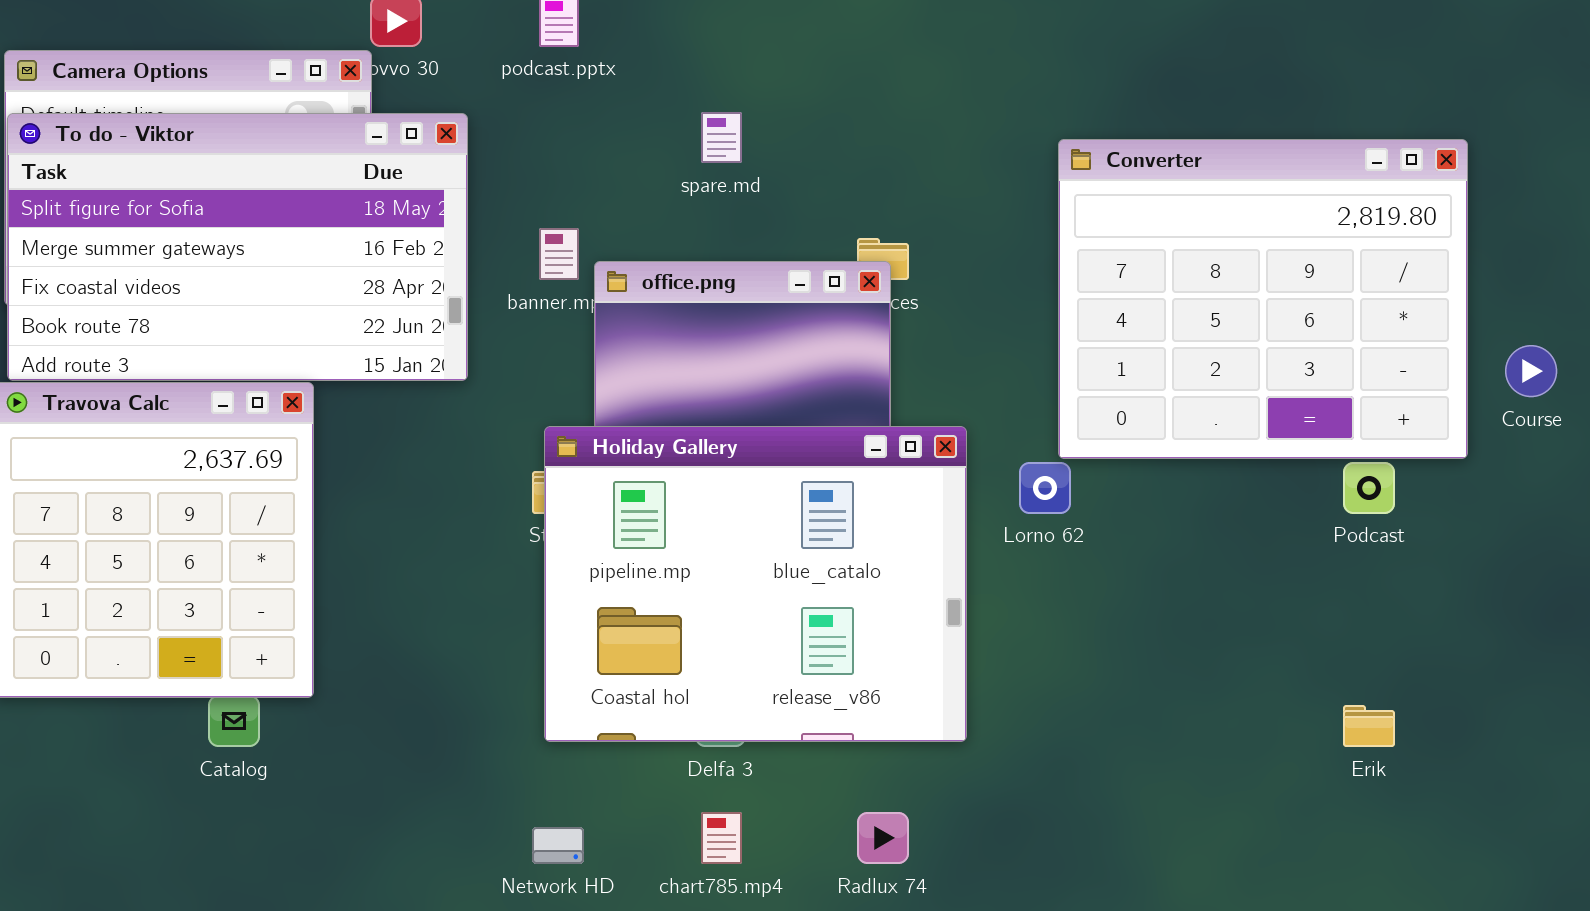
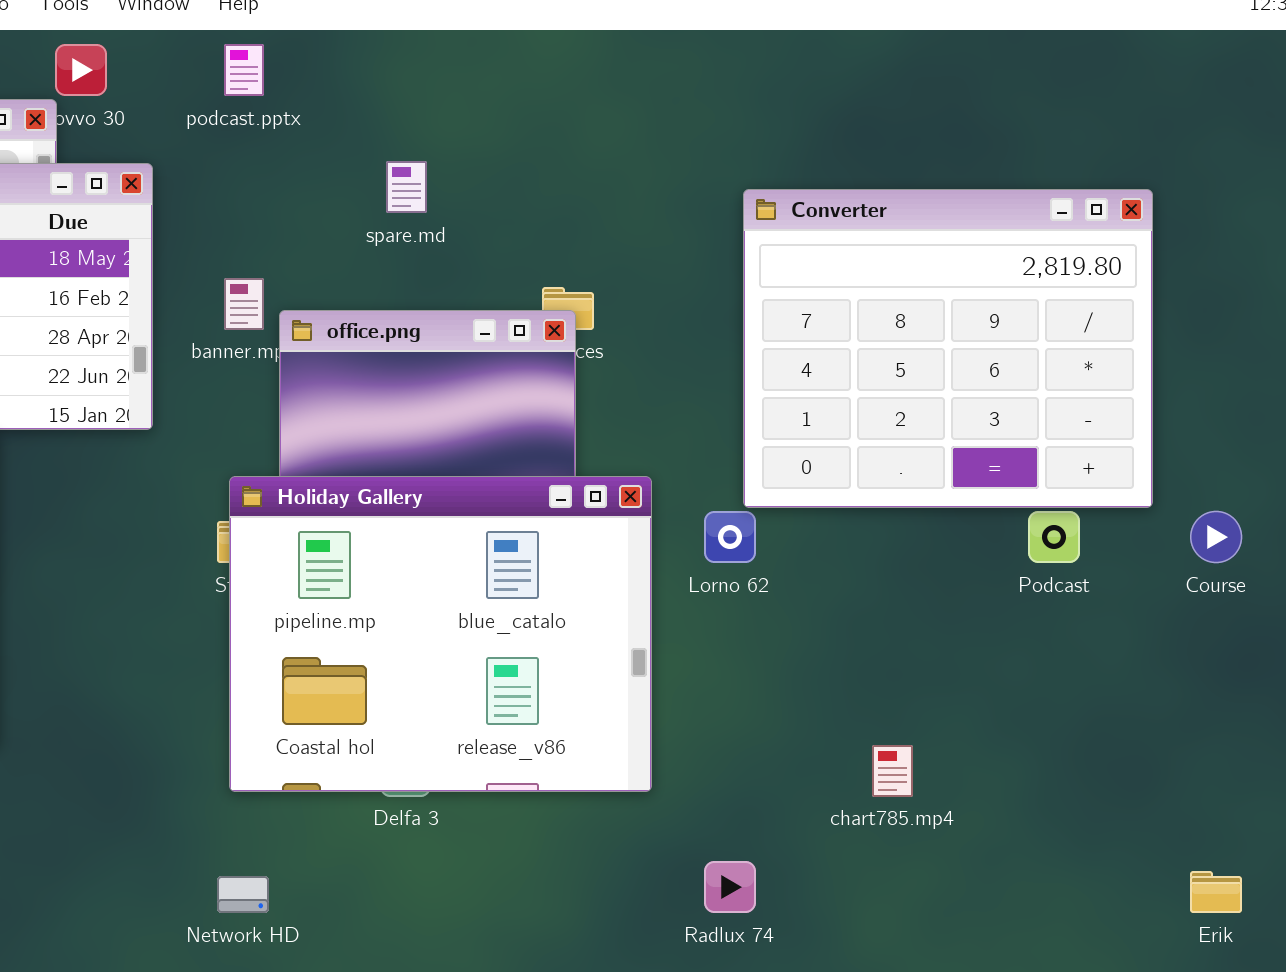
Course: [1505,345,1557,397] -> [1190,511,1242,563], moved
Erik: [1343,705,1395,747] -> [1190,871,1242,913], moved
chart785.mp4: [701,812,742,864] -> [872,745,913,797], moved
Radlux 74: [857,812,909,864] -> [704,861,756,913], moved

